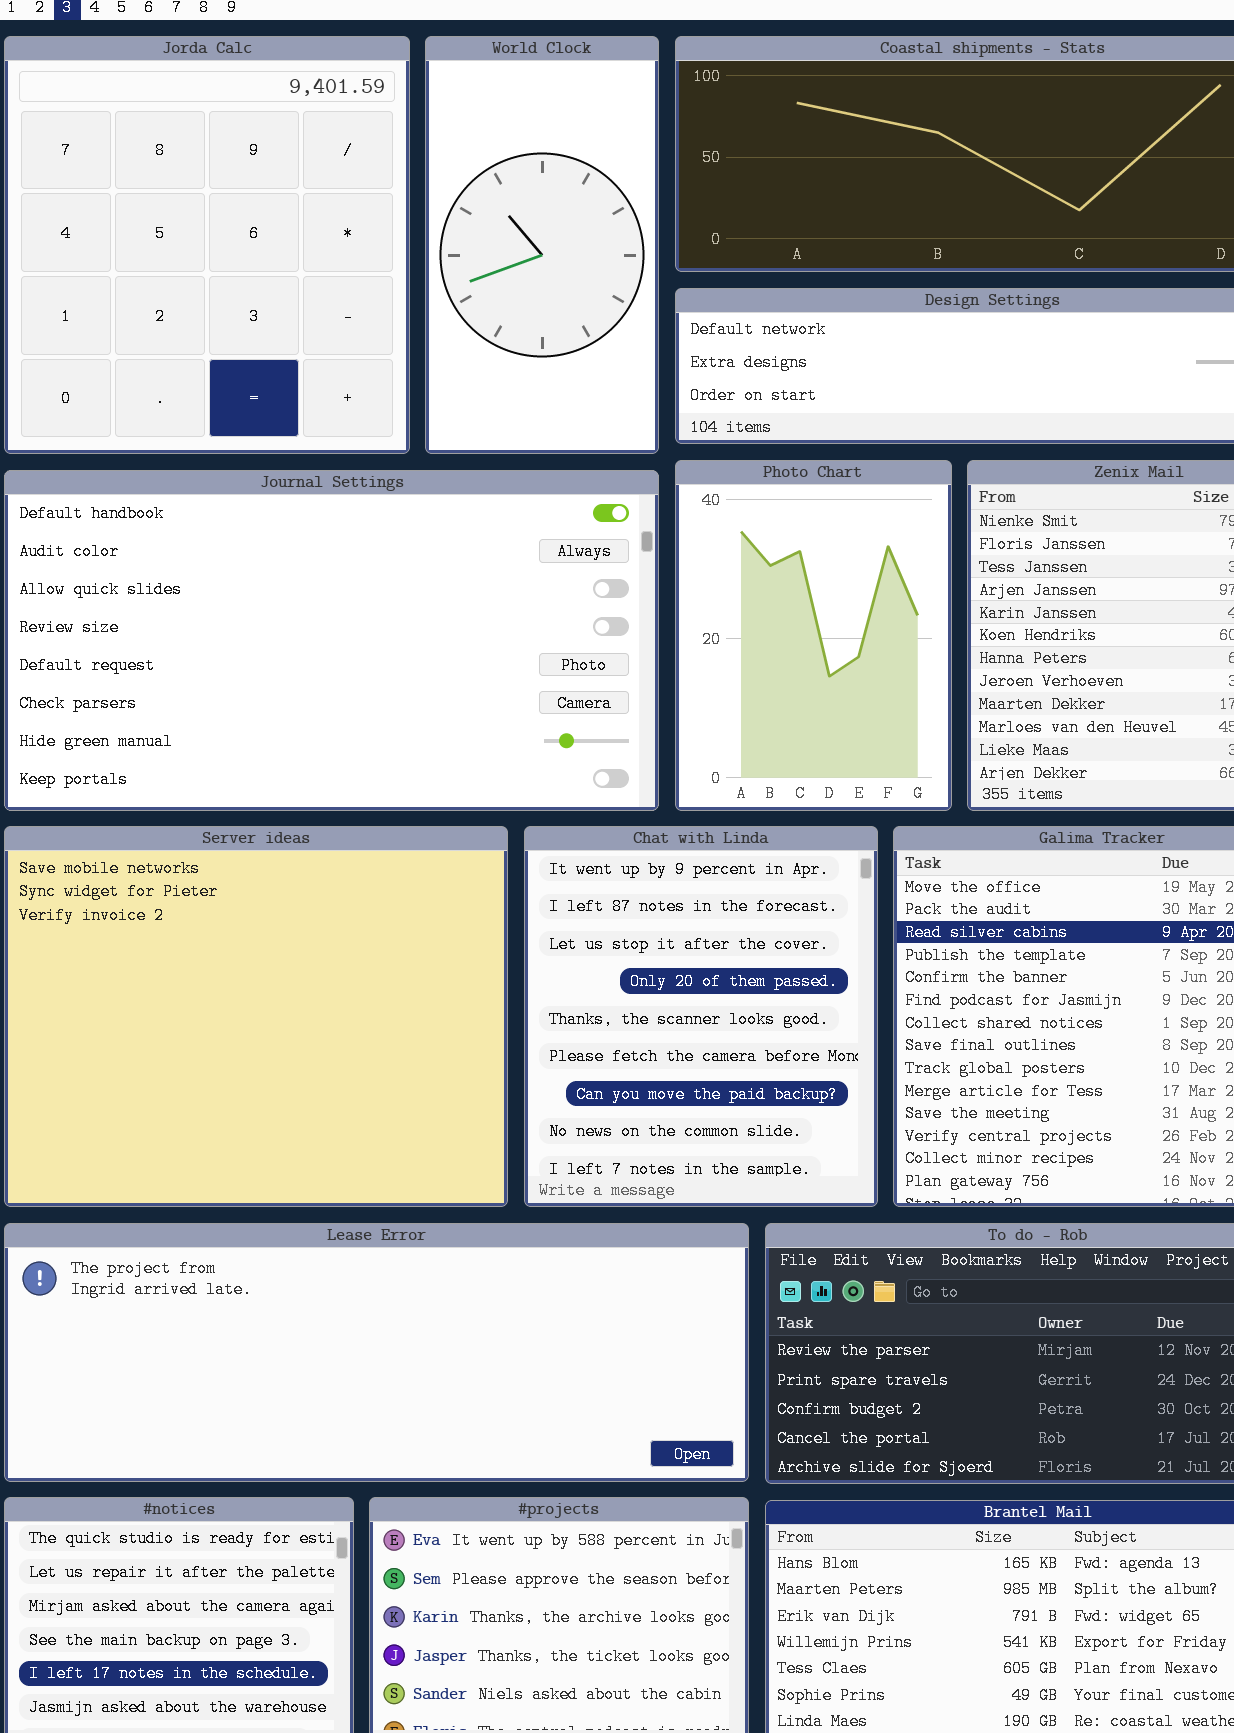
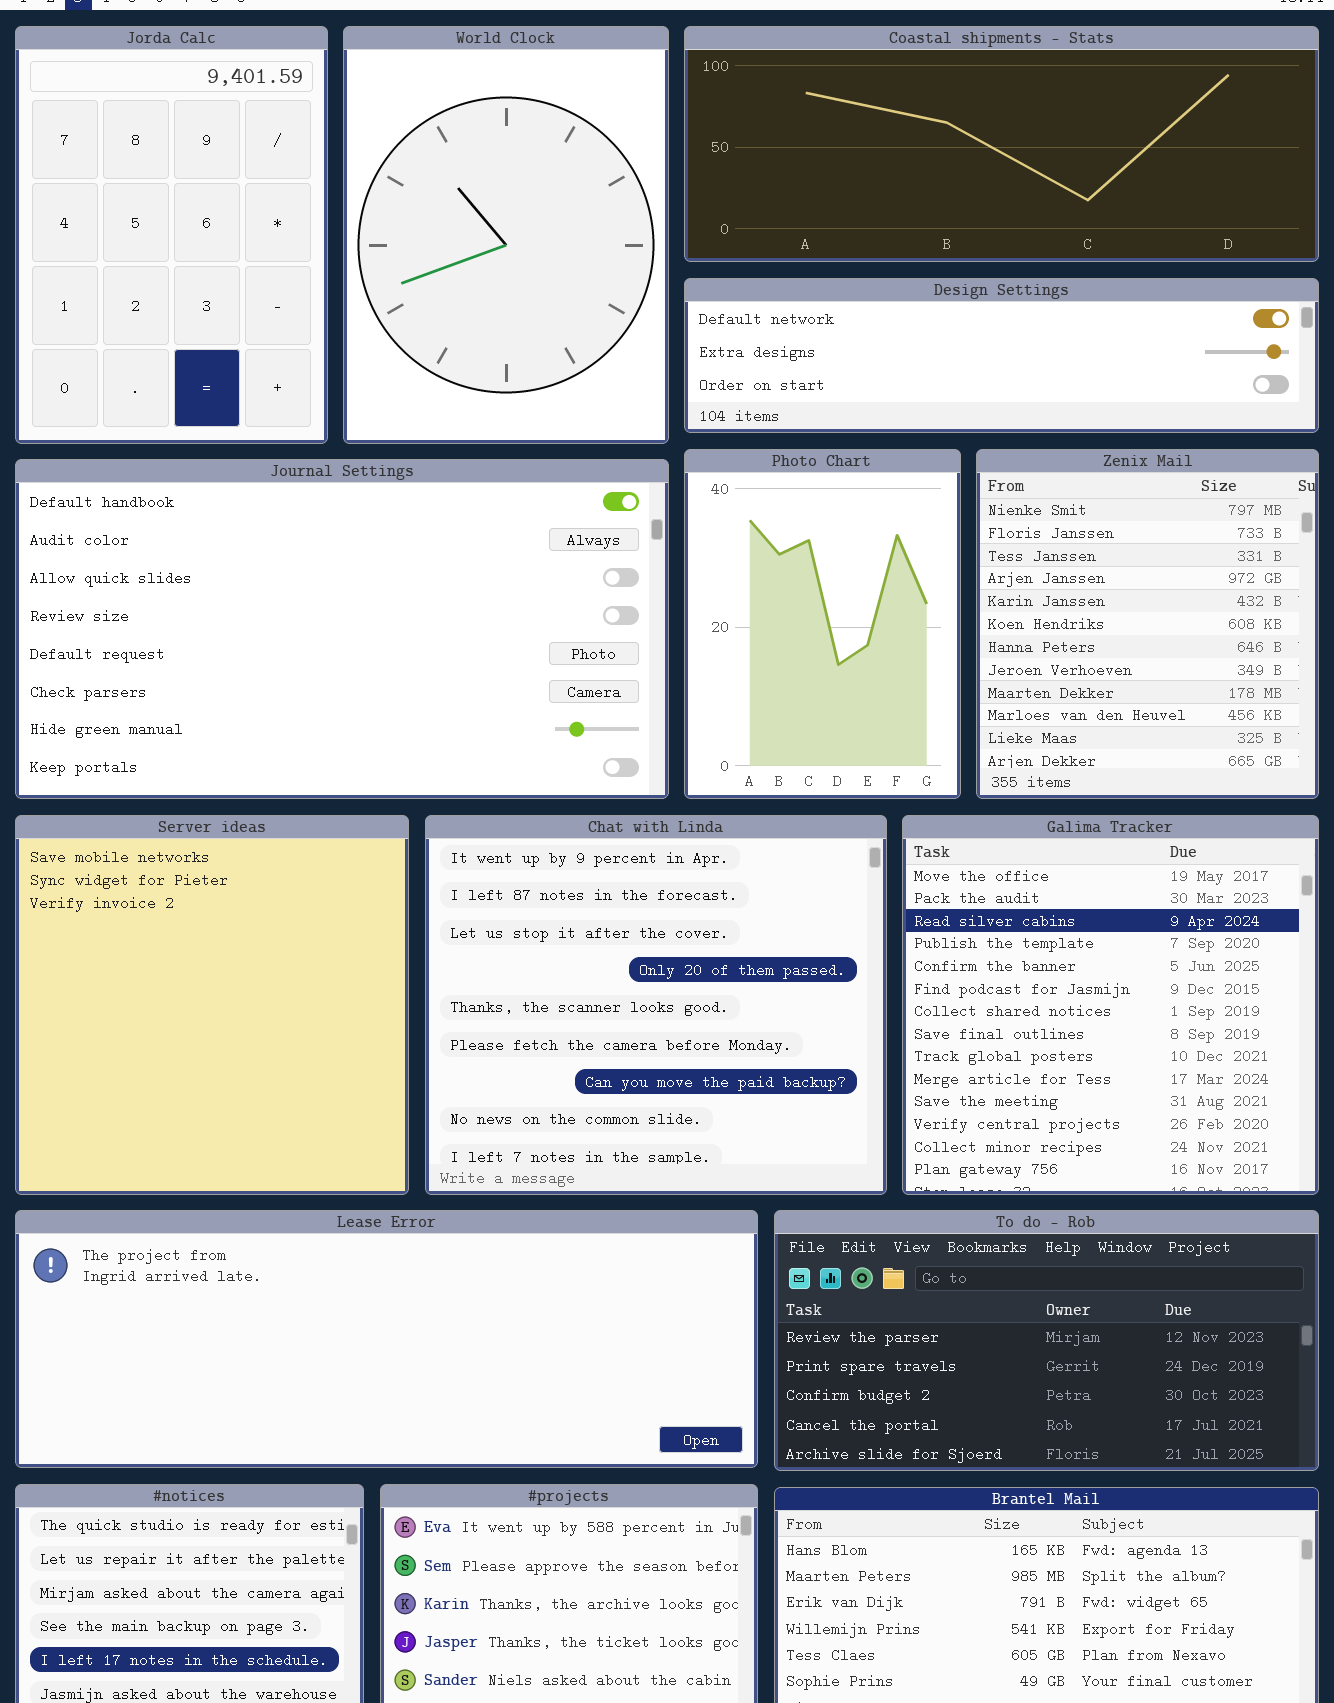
Jorda Calc: [4,36,410,454] -> [15,26,328,444], resized
World Clock: [425,36,659,454] -> [343,26,669,444], resized
Server ideas: [4,826,508,1207] -> [15,815,409,1195], resized
Chat with Linda: [524,826,878,1207] -> [425,815,887,1195], resized

